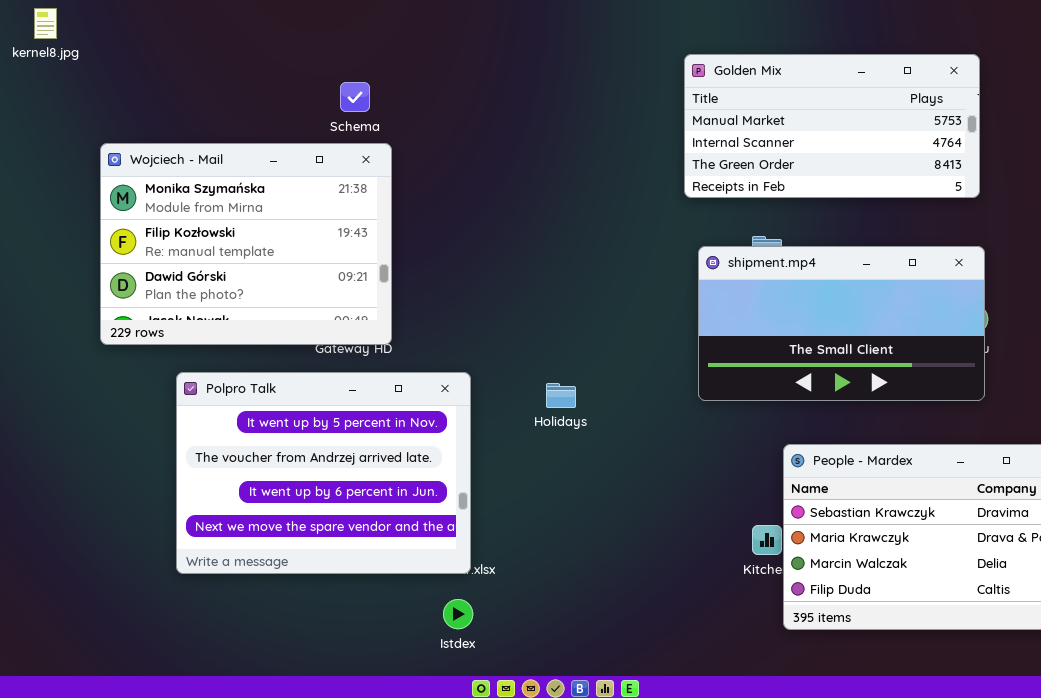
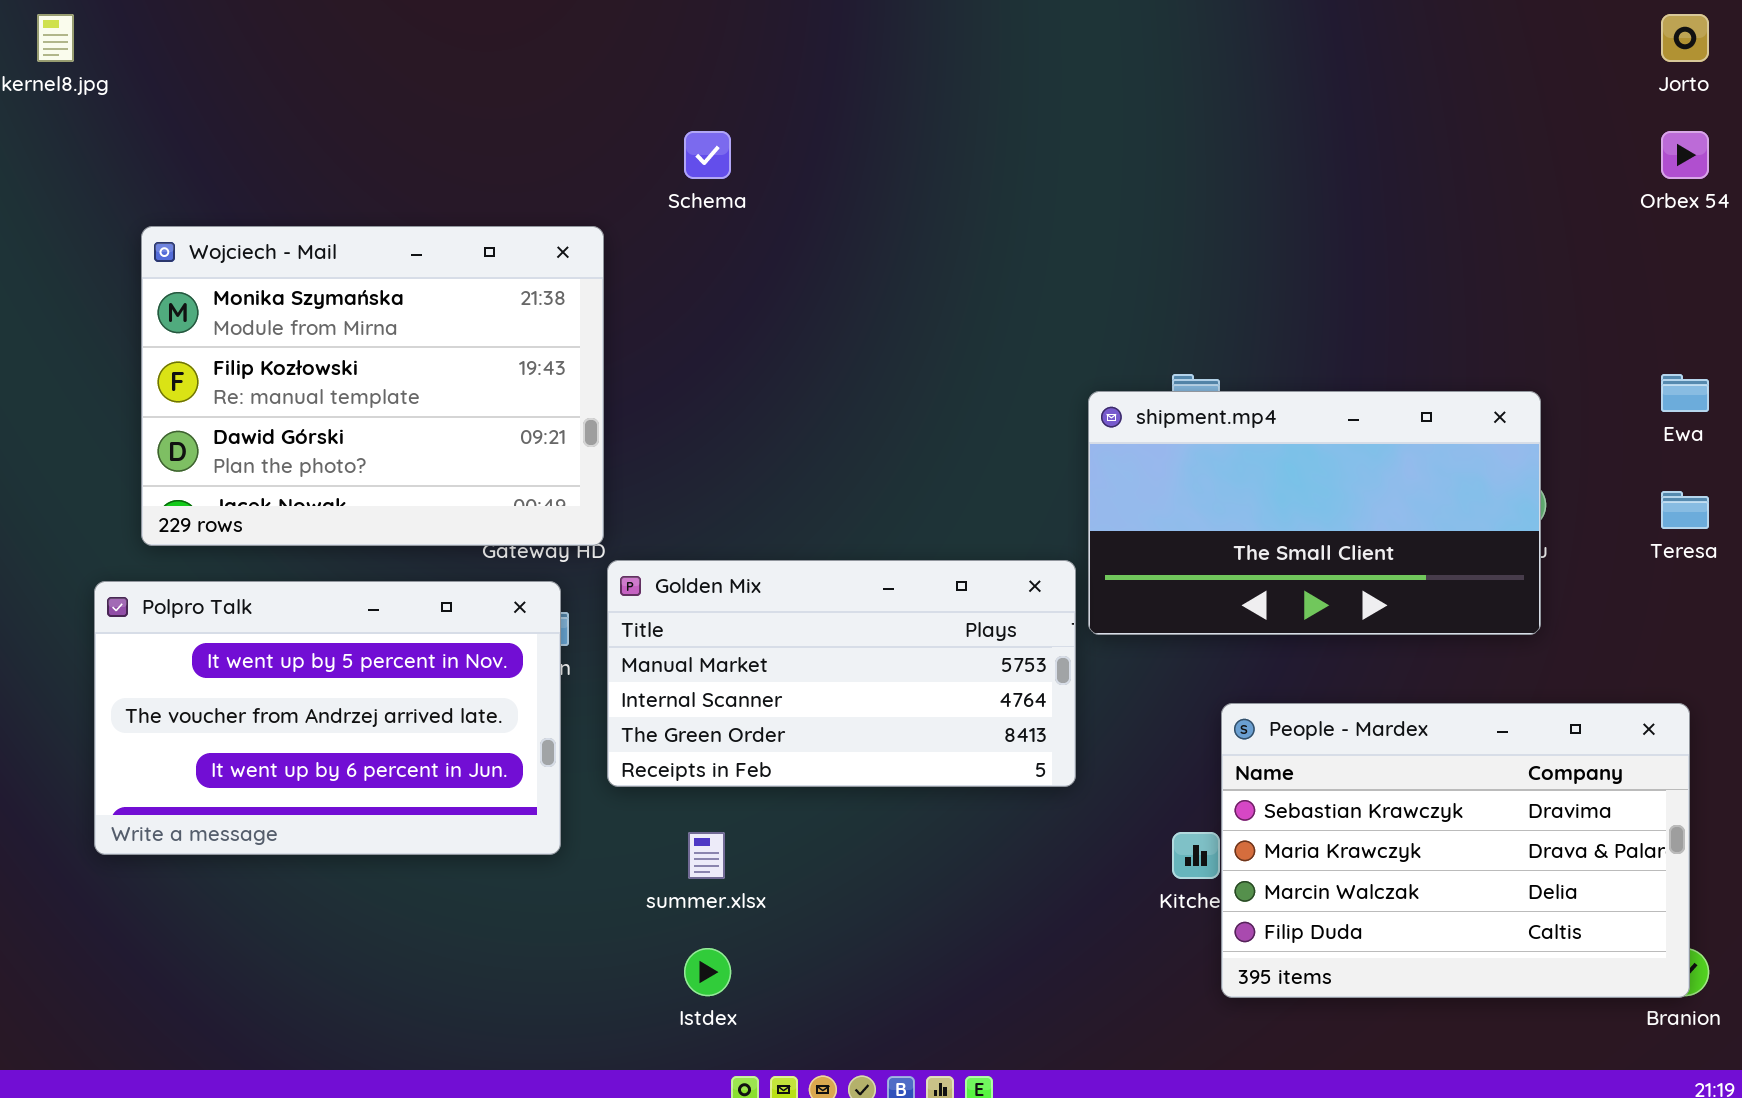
Golden Mix: [684,54,980,198] -> [607,560,1076,787], moved
Schema: [340,82,370,112] -> [684,131,731,179], moved
Polpro Talk: [176,372,471,574] -> [94,581,561,855], moved, resized

